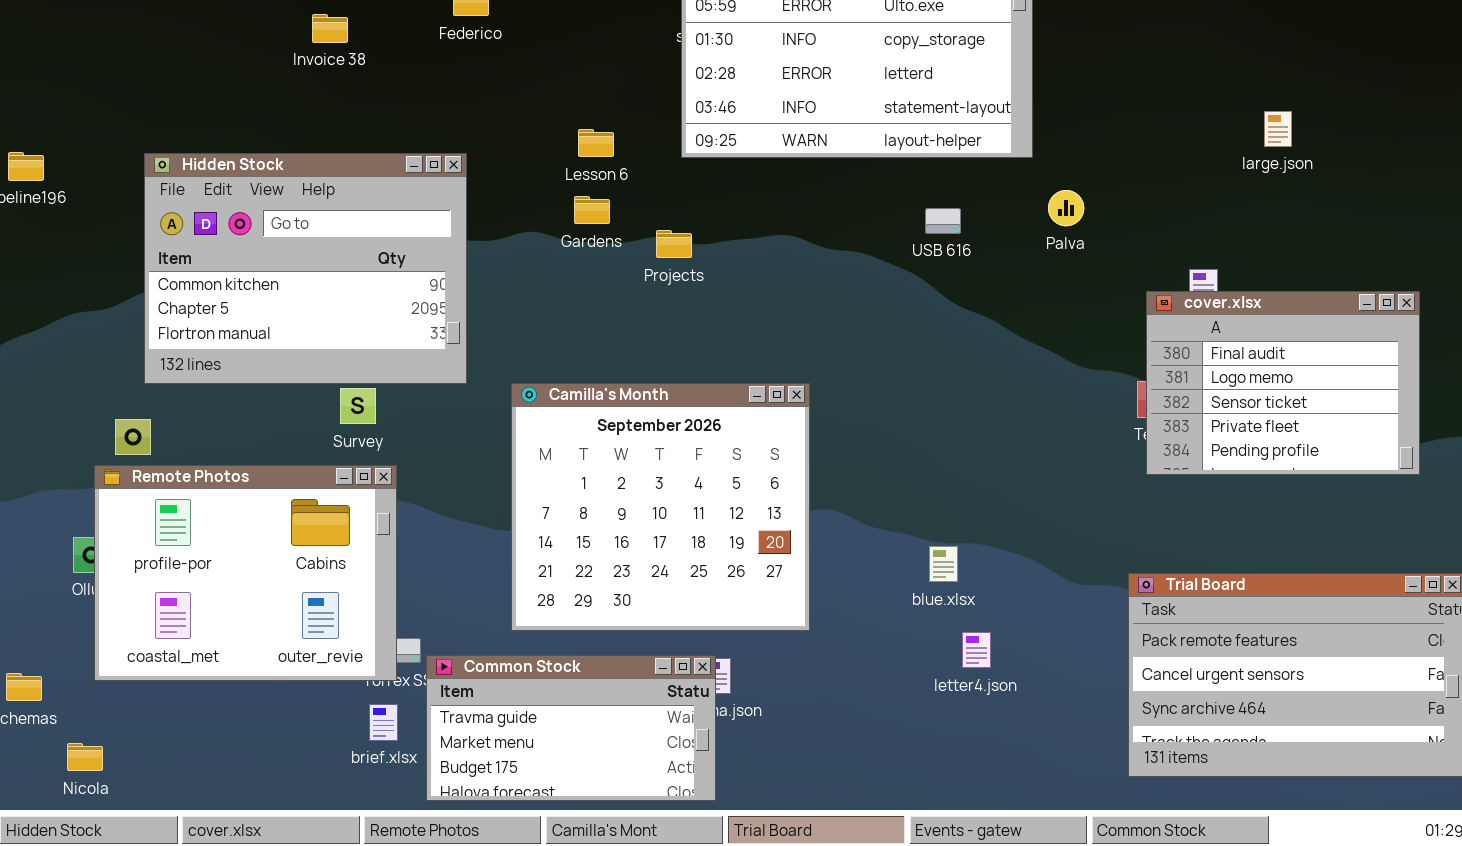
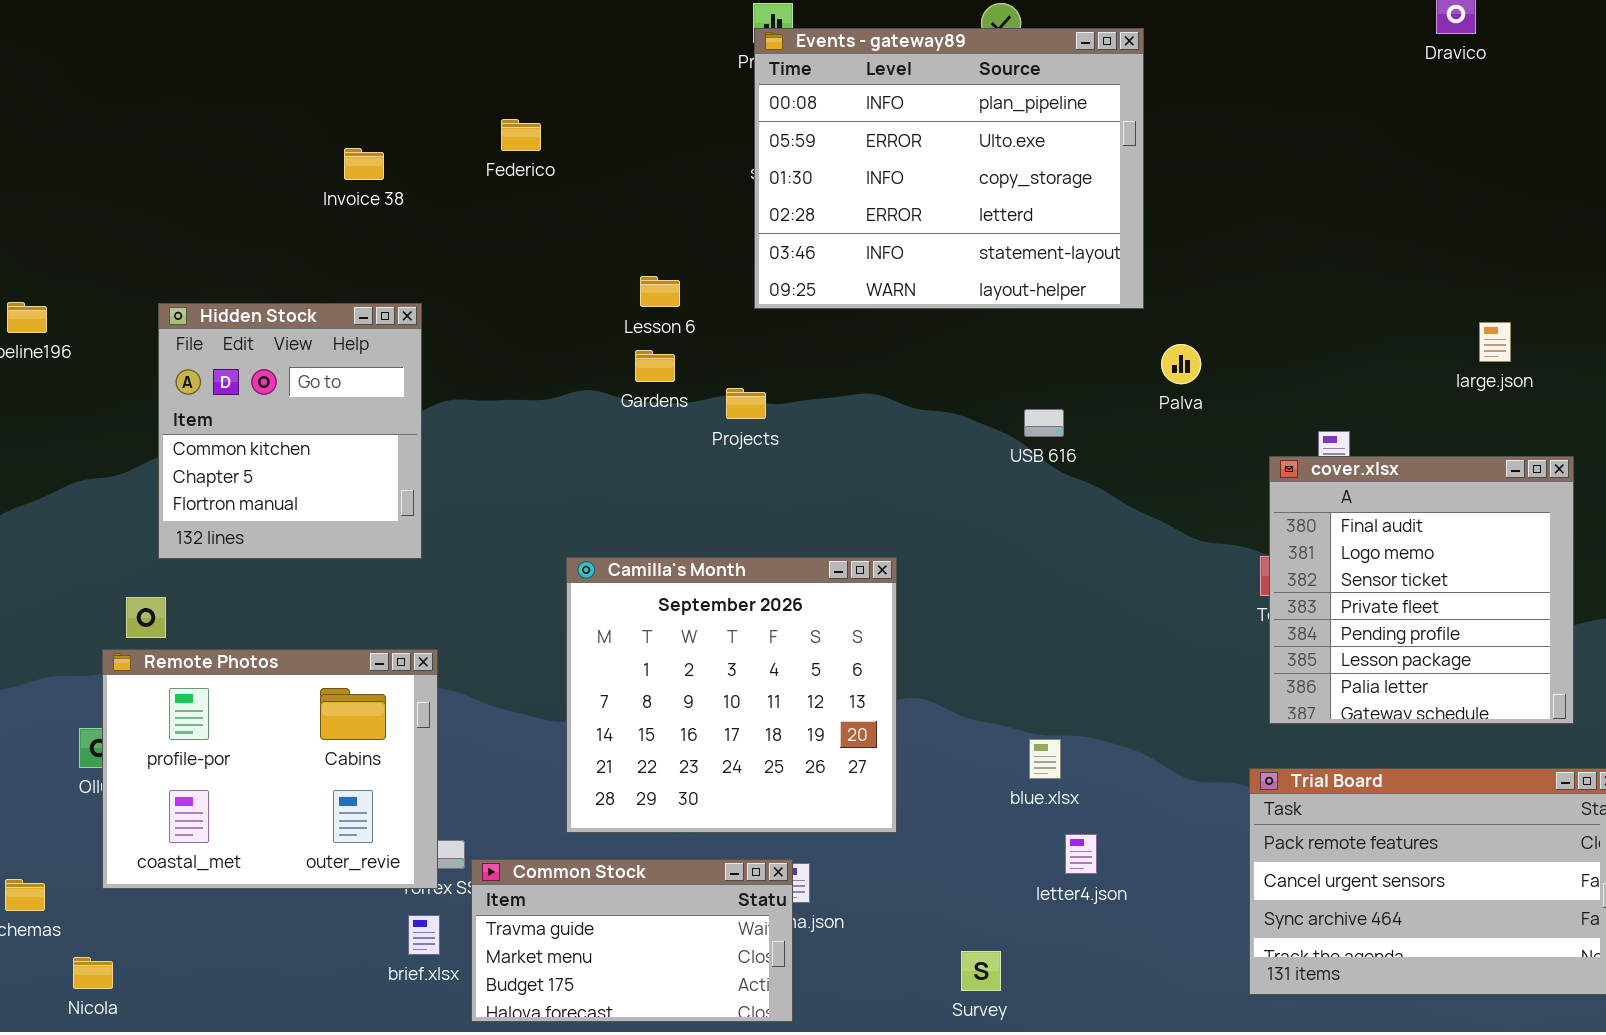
large.json: [1264,111,1292,147] -> [1479,322,1511,362], moved
Hidden Stock: [144,153,467,384] -> [158,303,422,559], resized
USB 616: [925,208,961,234] -> [1024,409,1064,437], moved
cover.xlsx: [1146,291,1420,475] -> [1269,456,1574,724], resized
Survey: [340,388,376,424] -> [961,951,1001,991], moved

